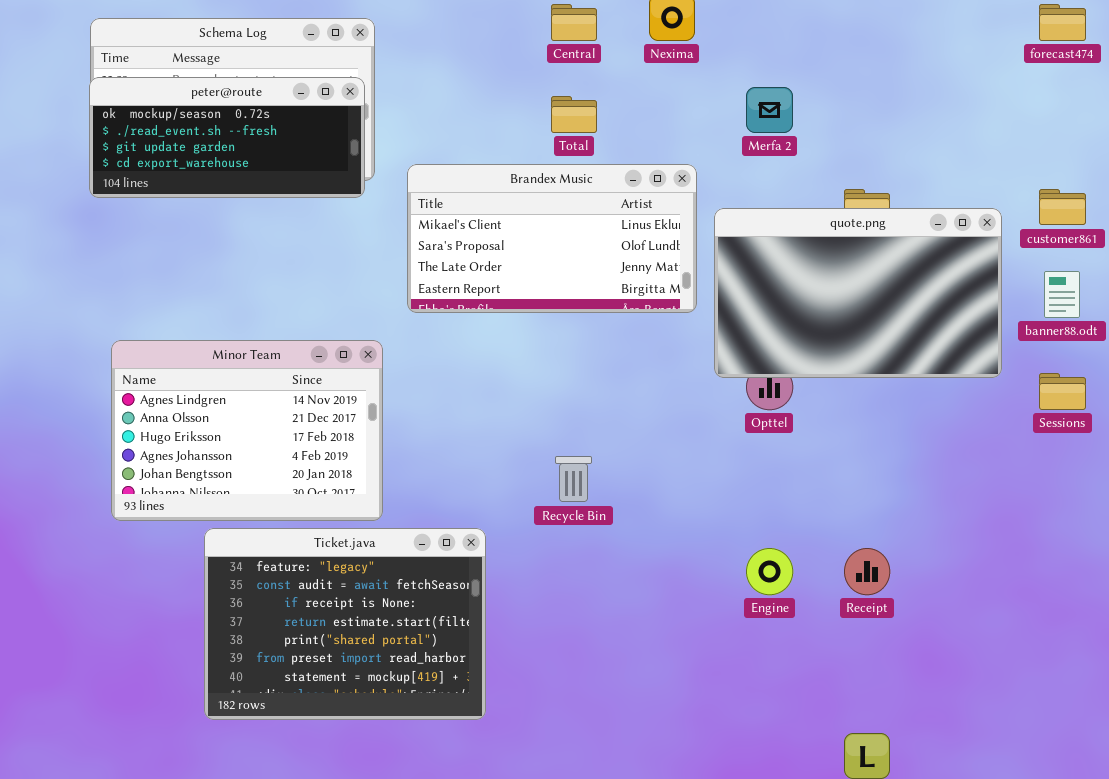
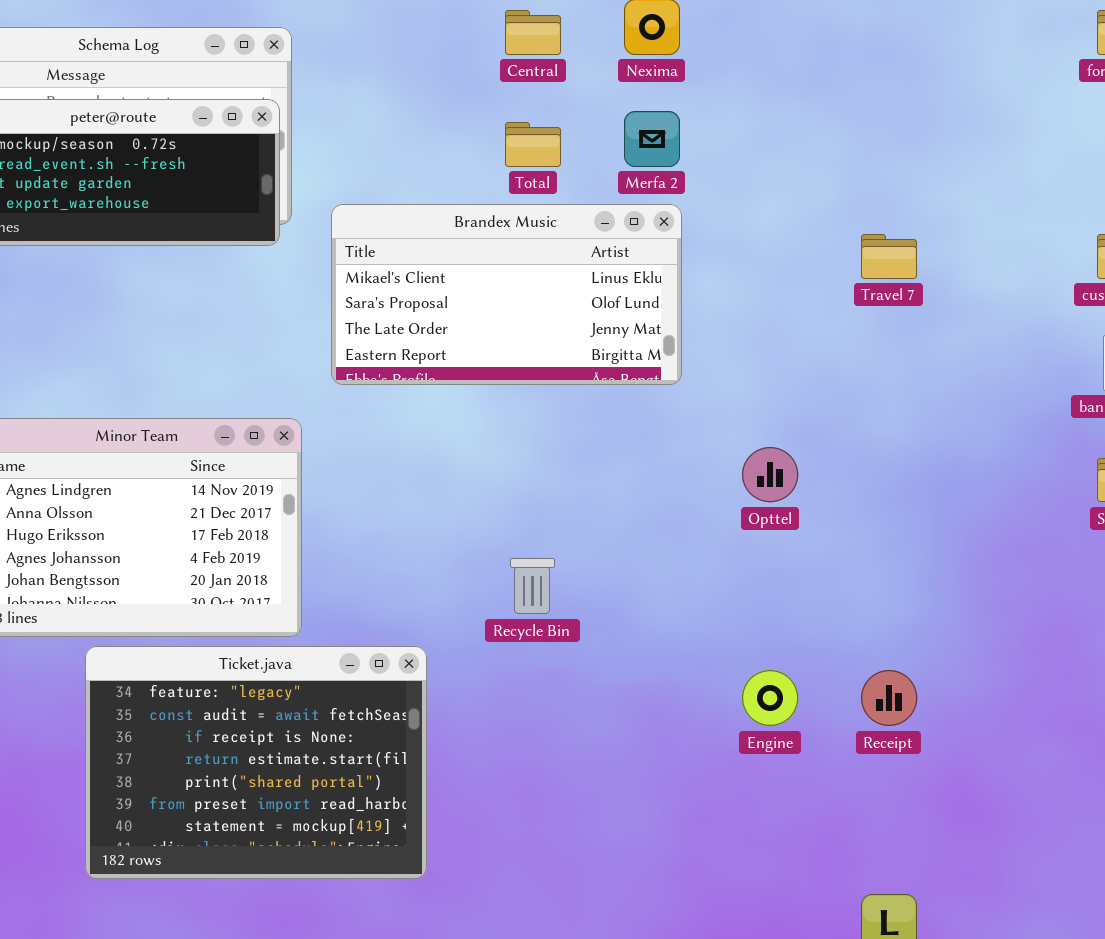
Merfa 2: [746,87,793,133] -> [624,111,680,167], moved
quote.png: [714,208,1002,378] -> none, closed

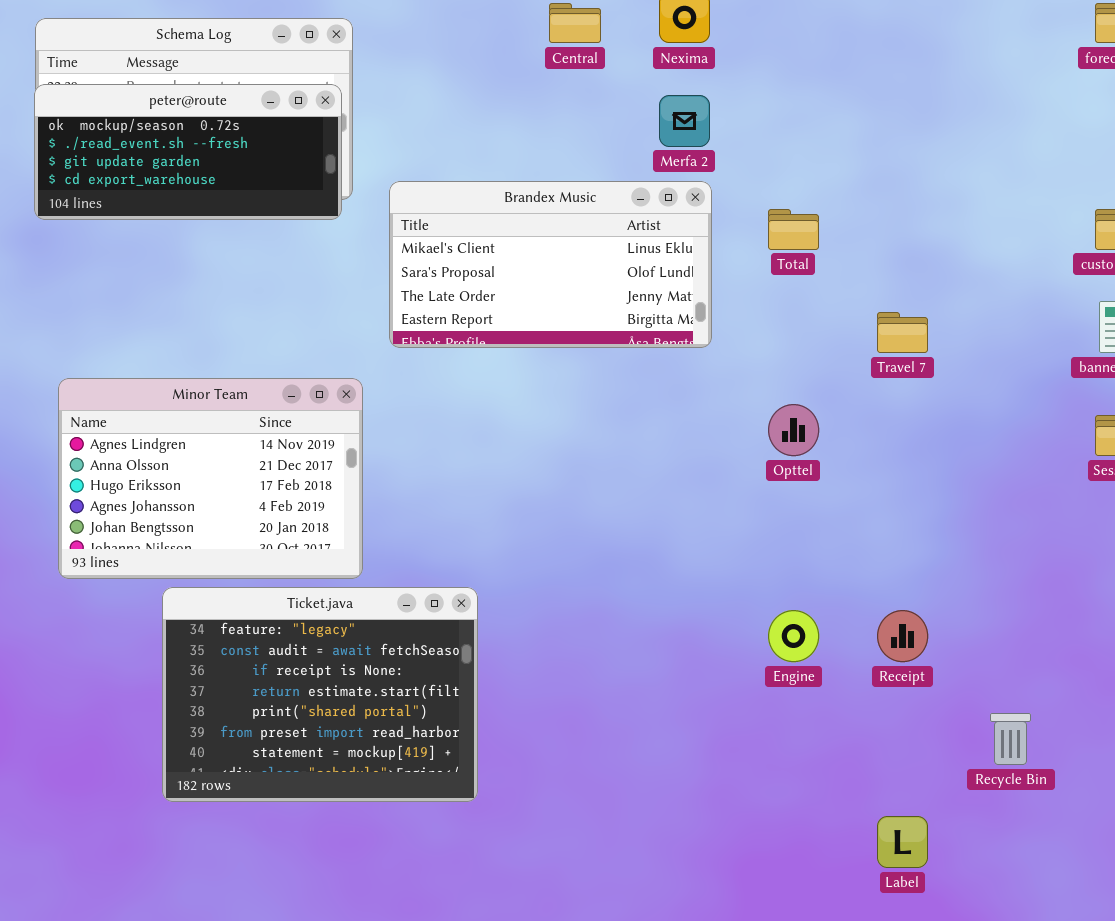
Total: [505,122,561,167] -> [768,209,819,250], moved
Travel 7: [861,234,917,279] -> [877,312,928,353], moved
Recycle Bin: [510,558,555,614] -> [990,713,1031,765], moved

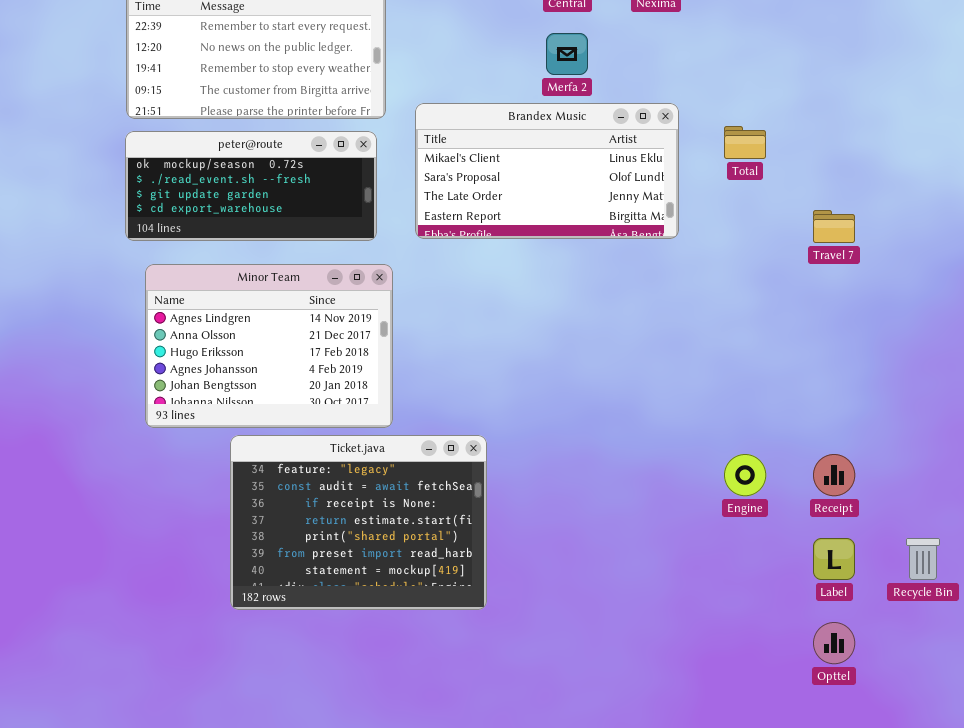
peter@route: [34,84,342,220] -> [125,131,377,241], moved
Merfa 2: [659,95,710,147] -> [546,33,588,75], moved
Opttel: [768,404,819,456] -> [813,622,855,664], moved
Label: [877,816,928,868] -> [813,538,855,580], moved

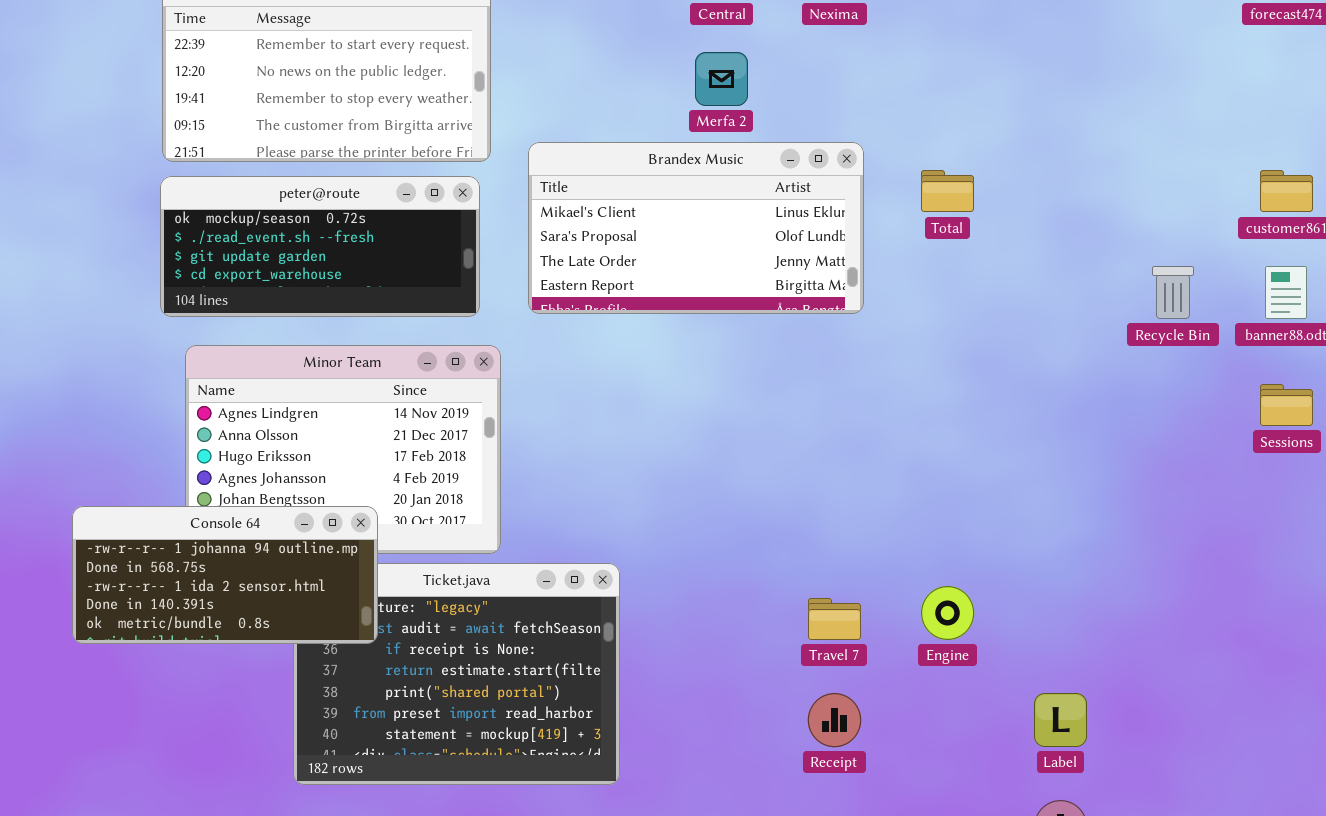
Travel 7: [813,210,855,243] -> [808,598,861,640], moved
Console 64: none -> [72,506,378,644], opened
Receipt: [813,454,855,496] -> [808,693,861,747], moved
Recycle Bin: [906,538,940,580] -> [1152,266,1194,319], moved

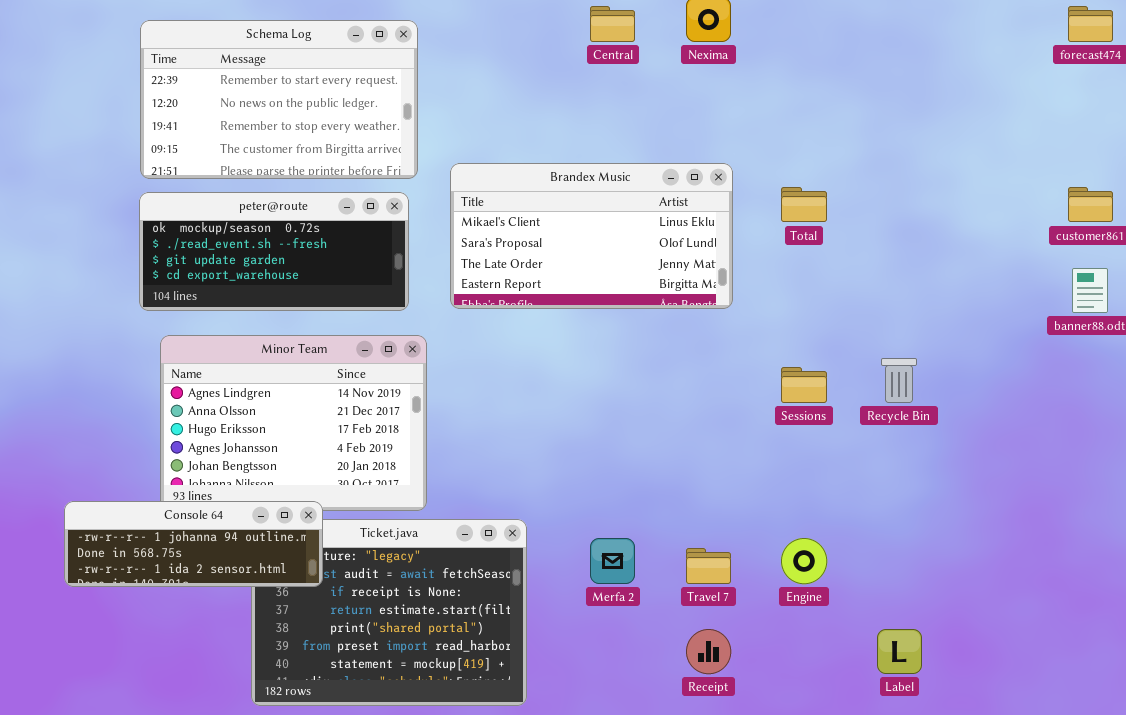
Merfa 2: [695,52,748,106] -> [590,538,635,584], moved
Recycle Bin: [1152,266,1194,319] -> [881,358,917,403], moved
Sessions: [1260,384,1313,426] -> [781,367,827,403], moved
Console 64: [72,506,378,644] -> [64,501,323,587], resized

